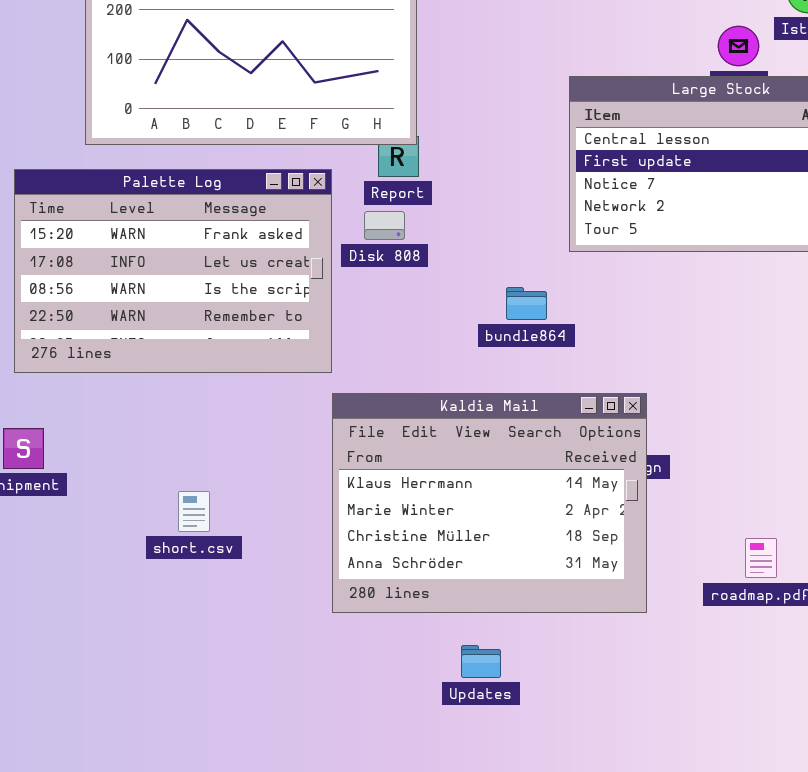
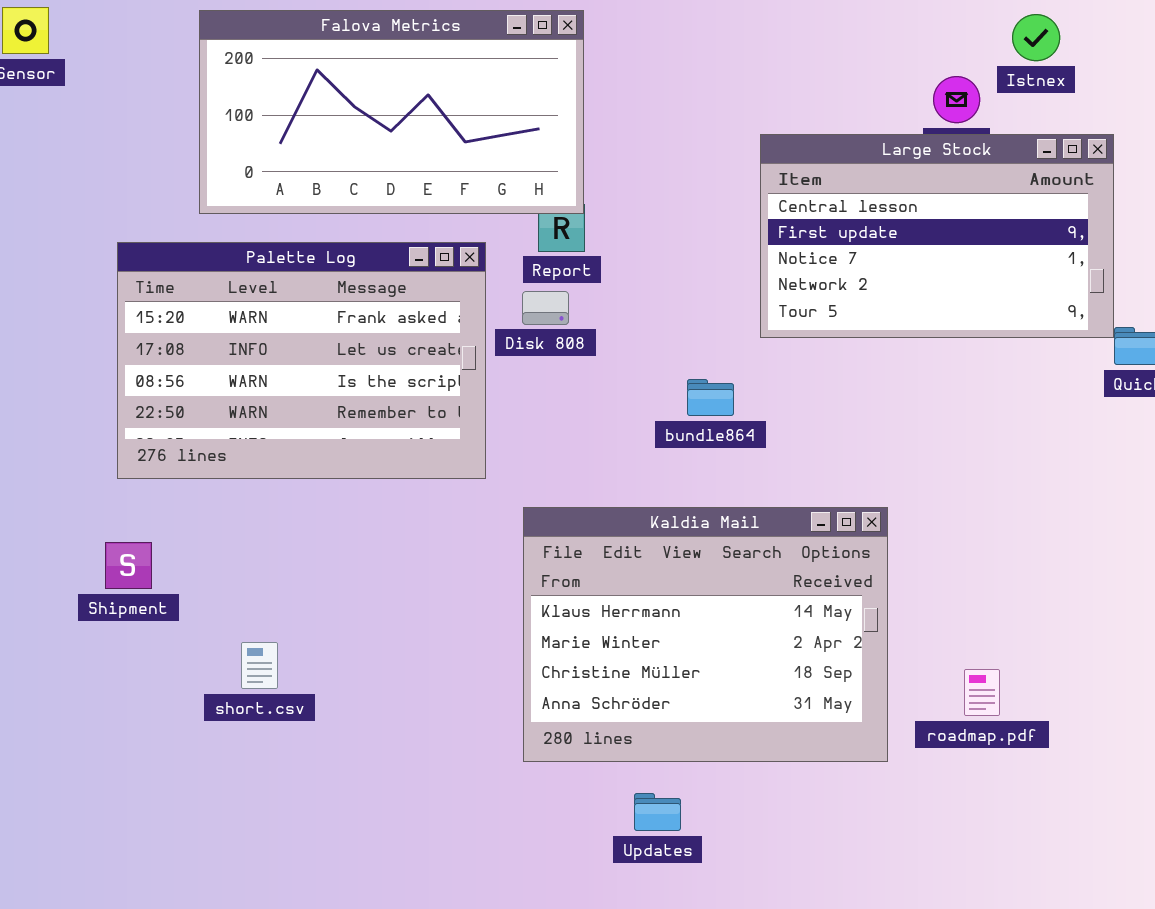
Kaldia Mail: [332,393,647,613] -> [523,507,888,762], moved
short.csv: [178,491,210,532] -> [241,642,278,689], moved

